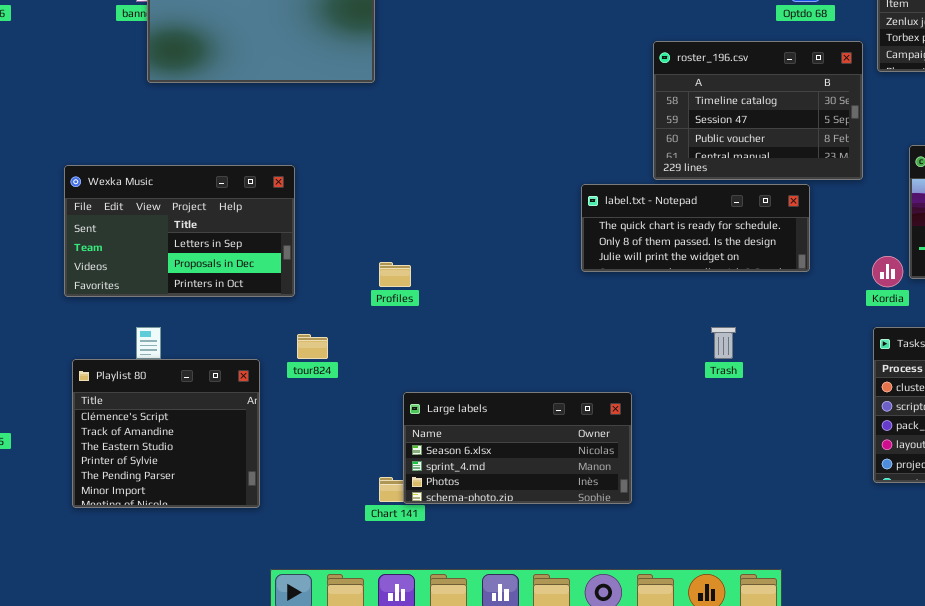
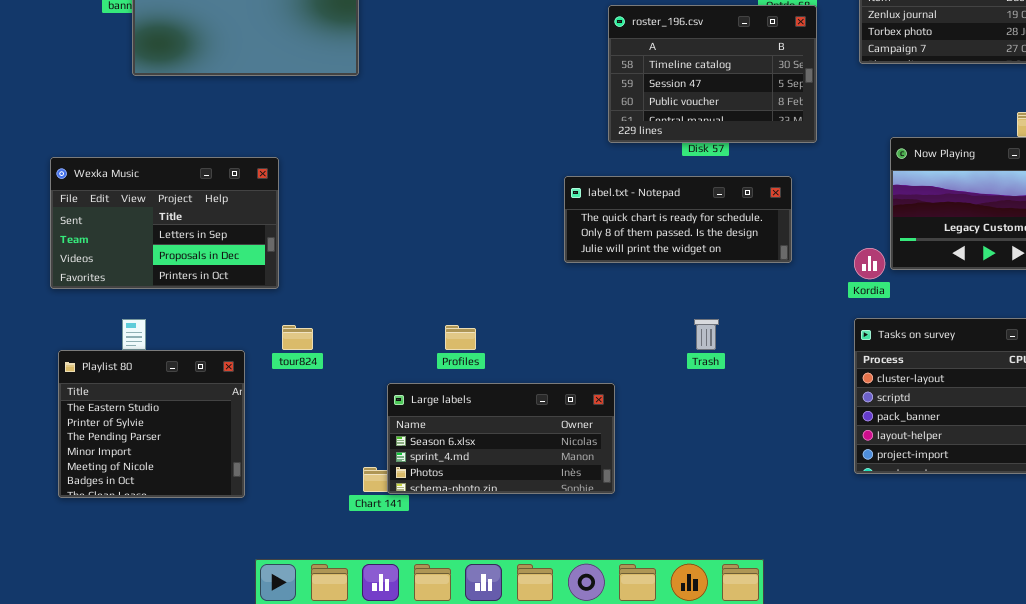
roster_196.csv: [653,41,863,180] -> [608,5,817,143], moved
Profiles: [379,262,411,287] -> [445,325,476,350], moved
Playlist 80: [72,359,260,508] -> [58,350,245,498], scrolled down 2 rows

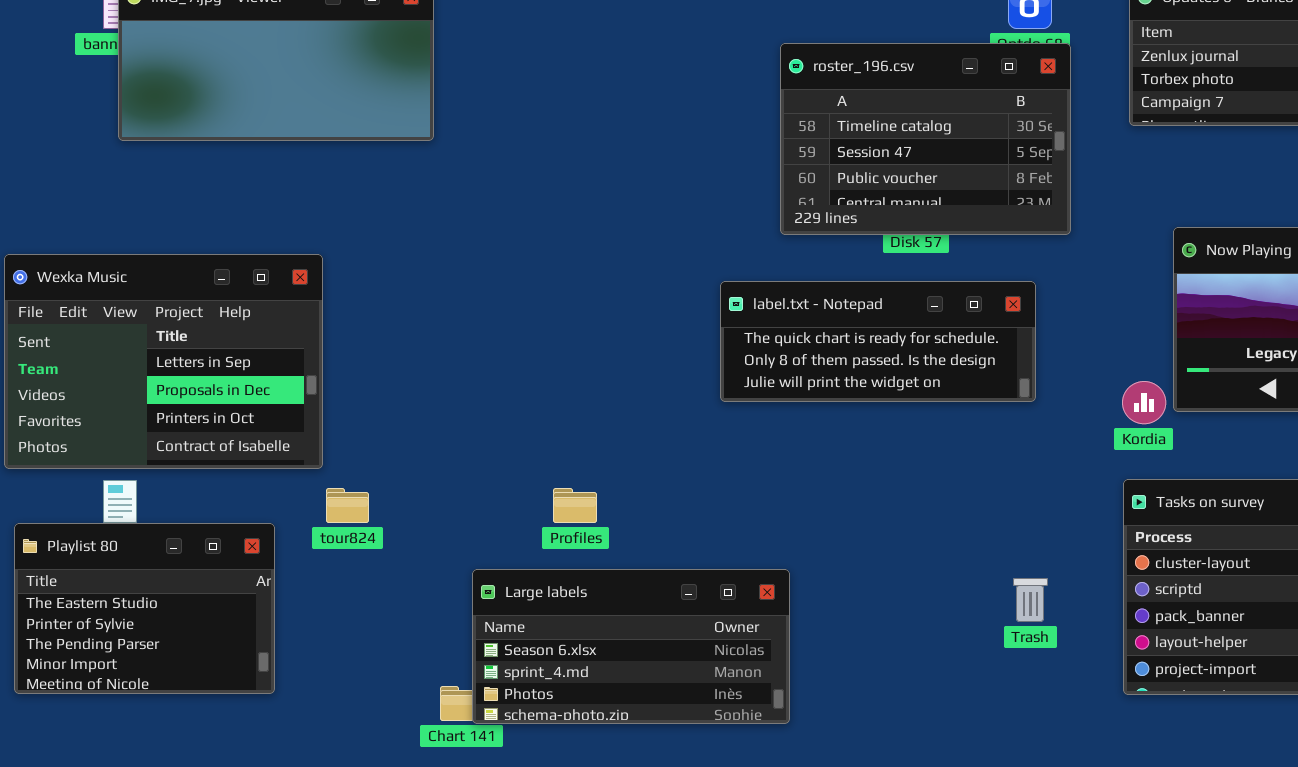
Wexka Music: [50,157,279,289] -> [4,254,323,469], resized
Trash: [694,319,719,350] -> [1013,578,1048,622], moved
Playlist 80: [58,350,245,498] -> [14,523,275,694], resized

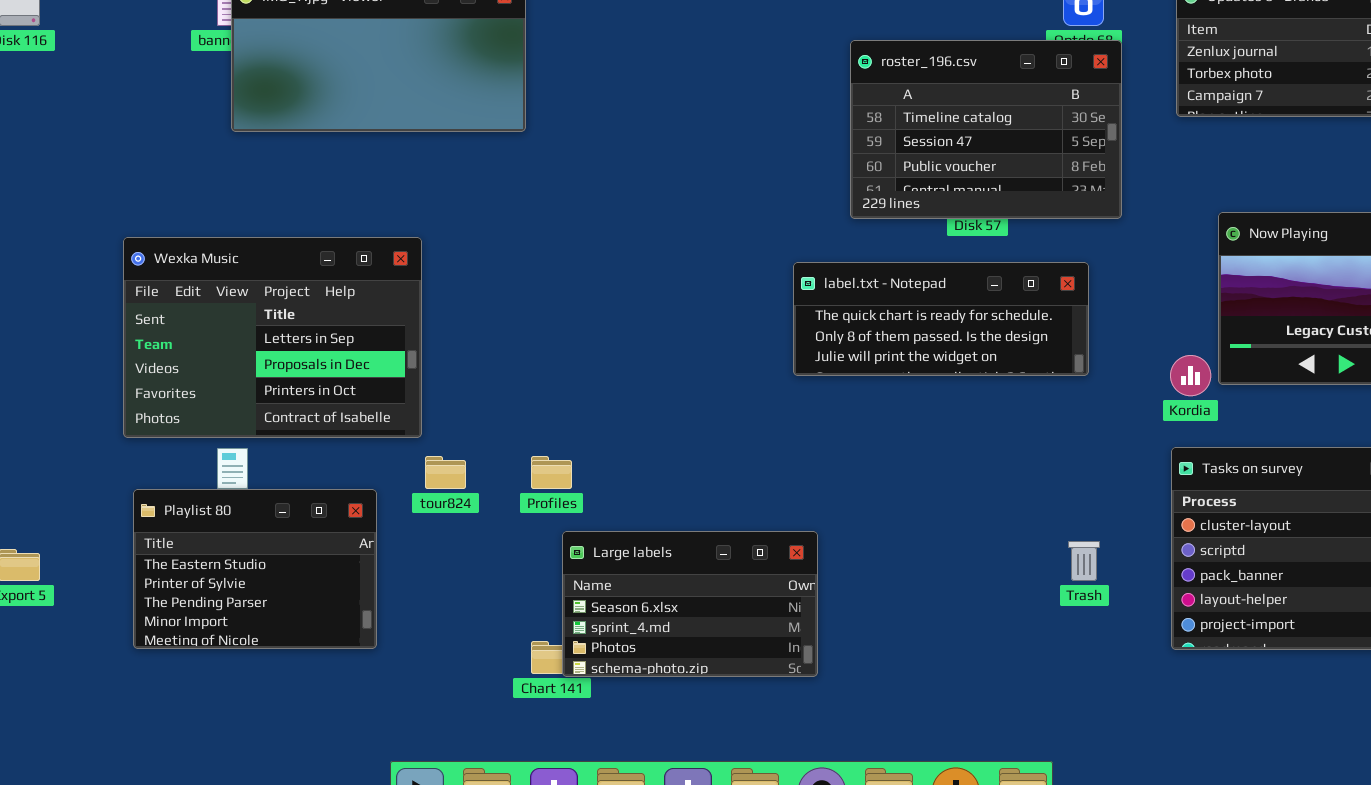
Profiles: [553,488,597,523] -> [531,456,572,489], moved
Large labels: [472,569,790,724] -> [562,531,818,677], resized

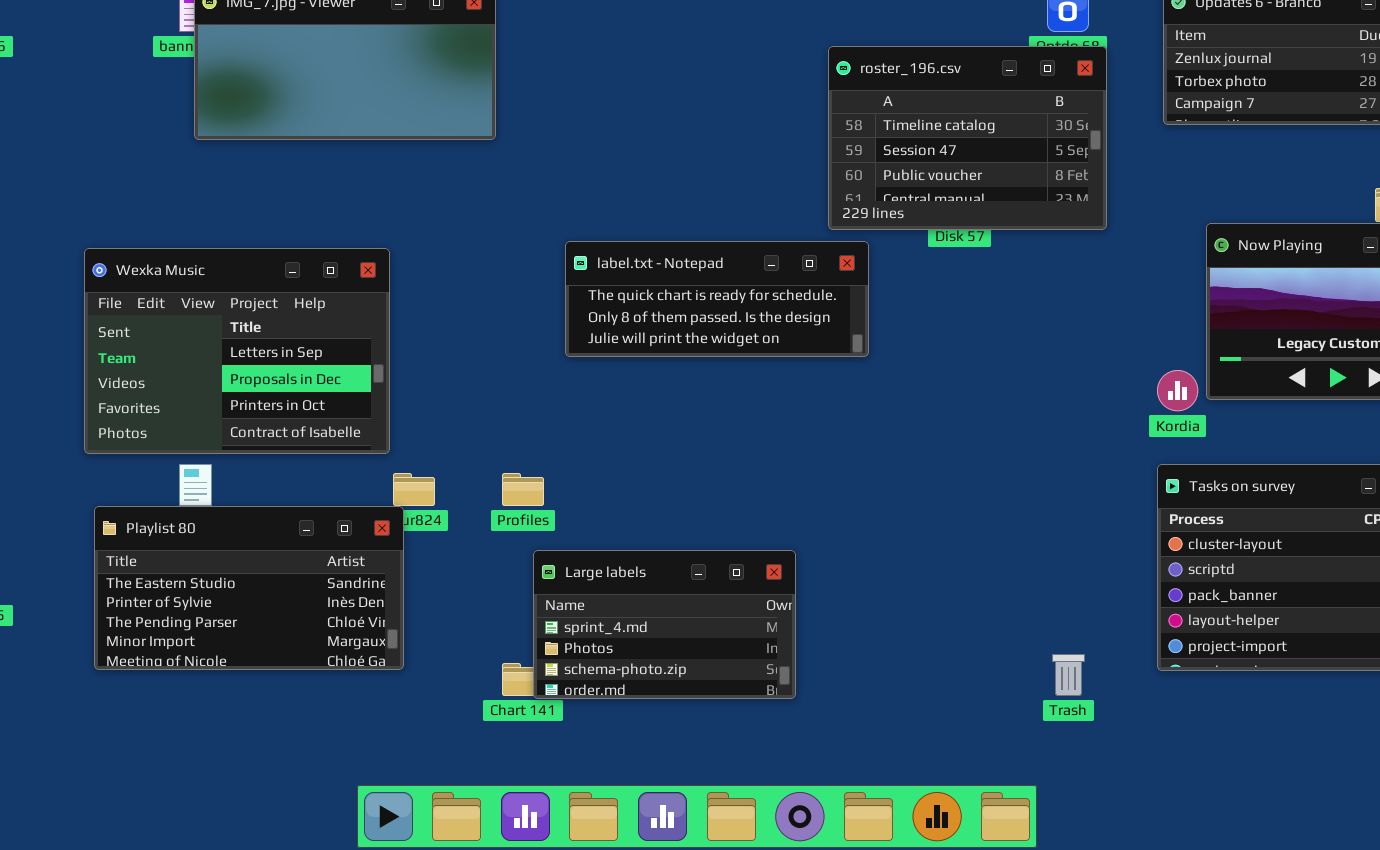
label.txt - Notepad: [793,262,1089,376] -> [565,241,869,357], moved
Playlist 80: [133,489,377,649] -> [94,506,404,670], resized
Large labels: [562,531,818,677] -> [533,550,796,699], scrolled down 1 row
Trash: [1068,541,1100,581] -> [1052,654,1085,696], moved

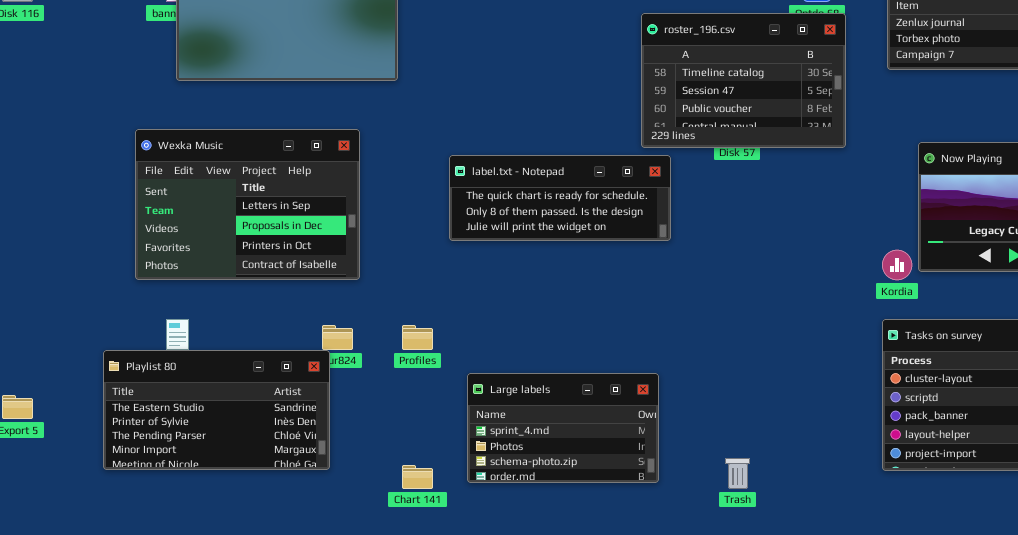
Wexka Music: [84,248,390,454] -> [135,129,360,280], moved
Large labels: [533,550,796,699] -> [467,373,659,483], moved
Trash: [1052,654,1085,696] -> [725,458,750,489], moved

